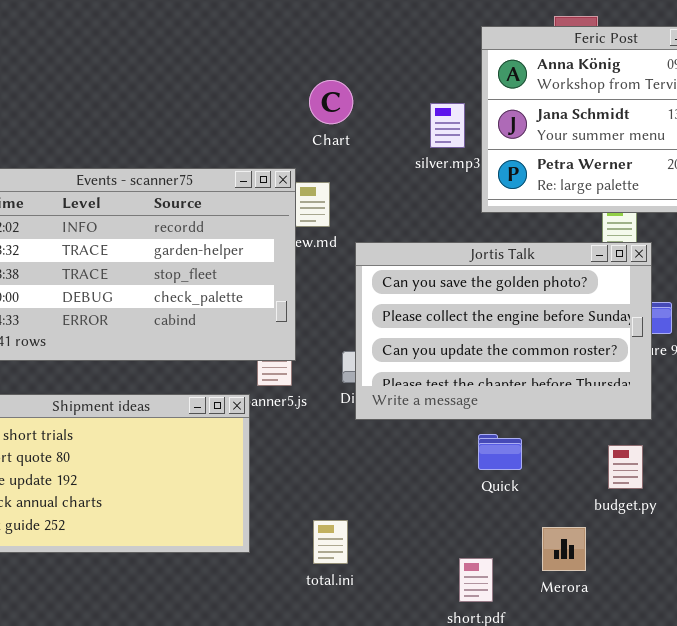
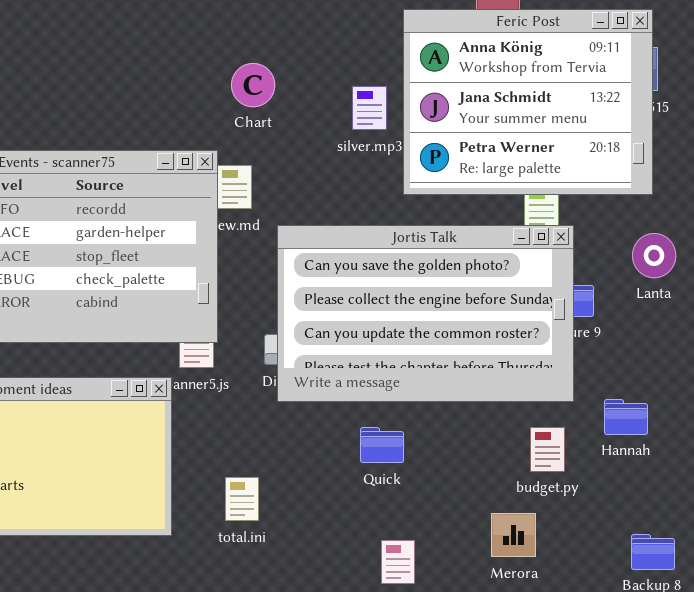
Quick: [478,434,522,470] -> [360,427,404,463], moved
total.ini: [313,520,348,564] -> [225,477,259,521], moved
Merora: [542,527,586,571] -> [491,513,536,557], moved

